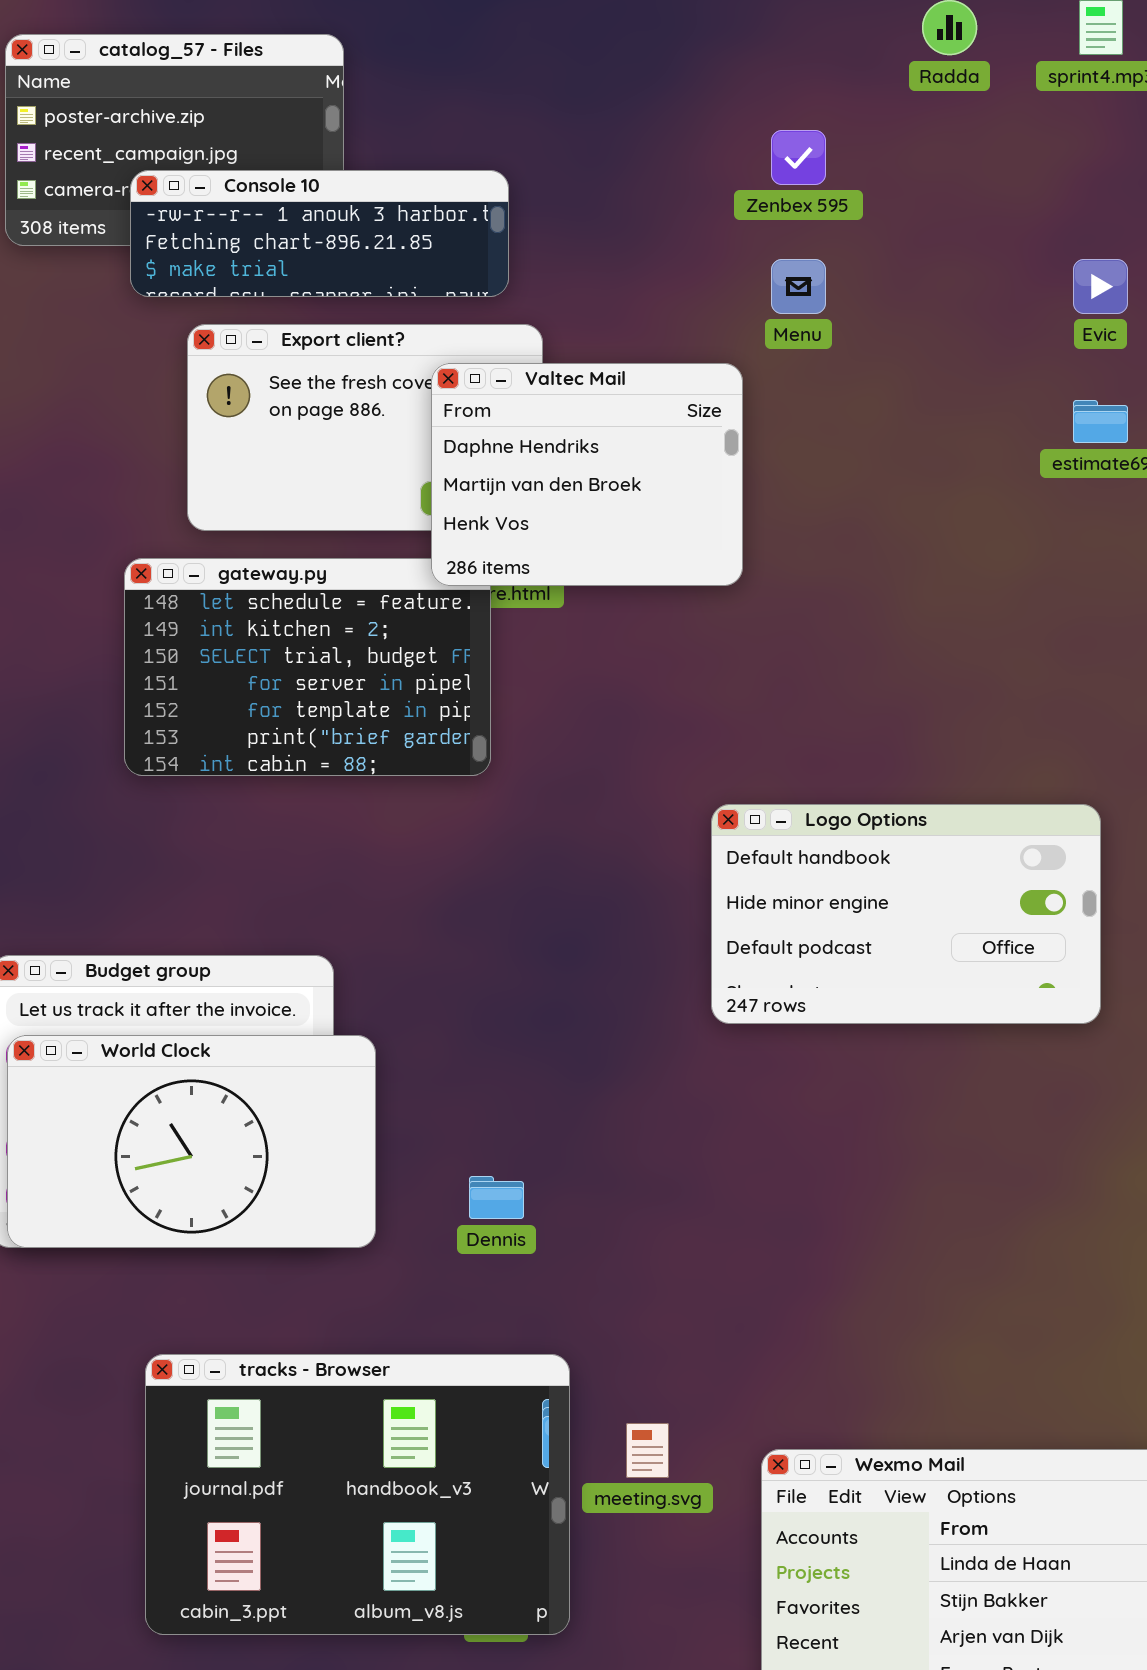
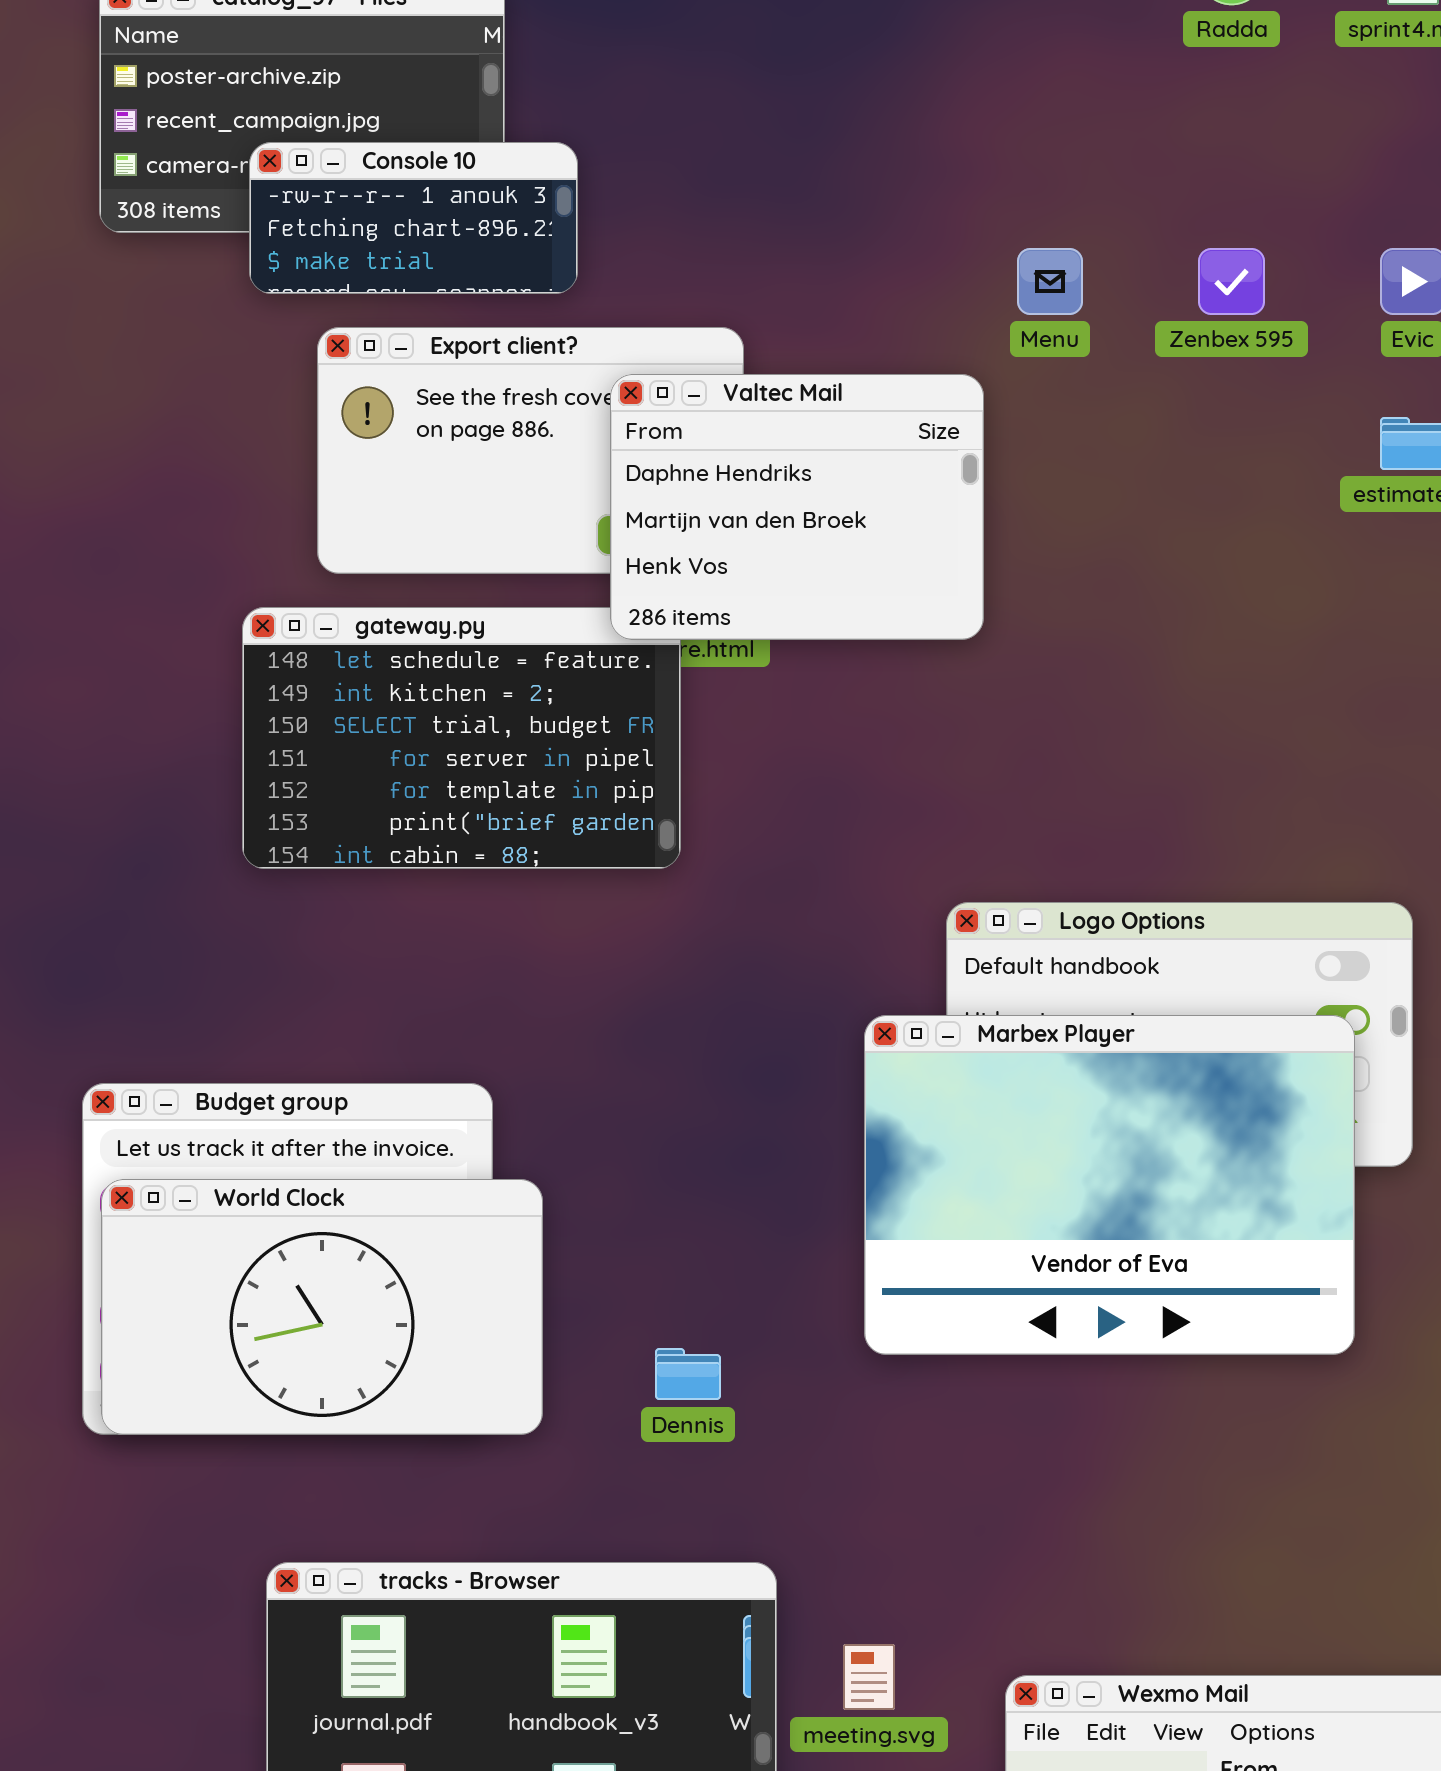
Zenbex 595: [771,130,826,185] -> [1198,248,1265,315], moved
Console 10: [130,170,509,297] -> [249,142,578,294], resized
Marbex Player: none -> [864,1015,1355,1355], opened

